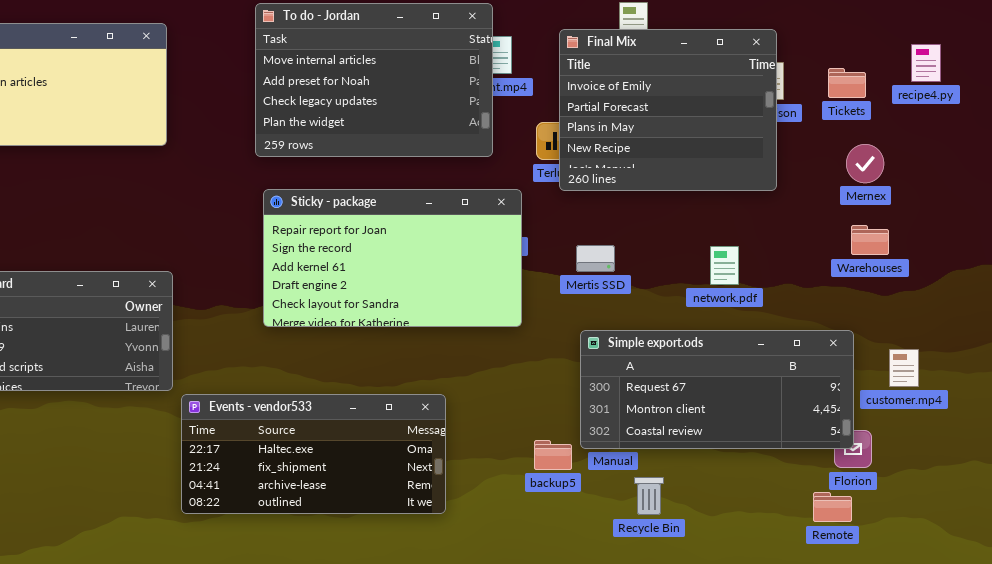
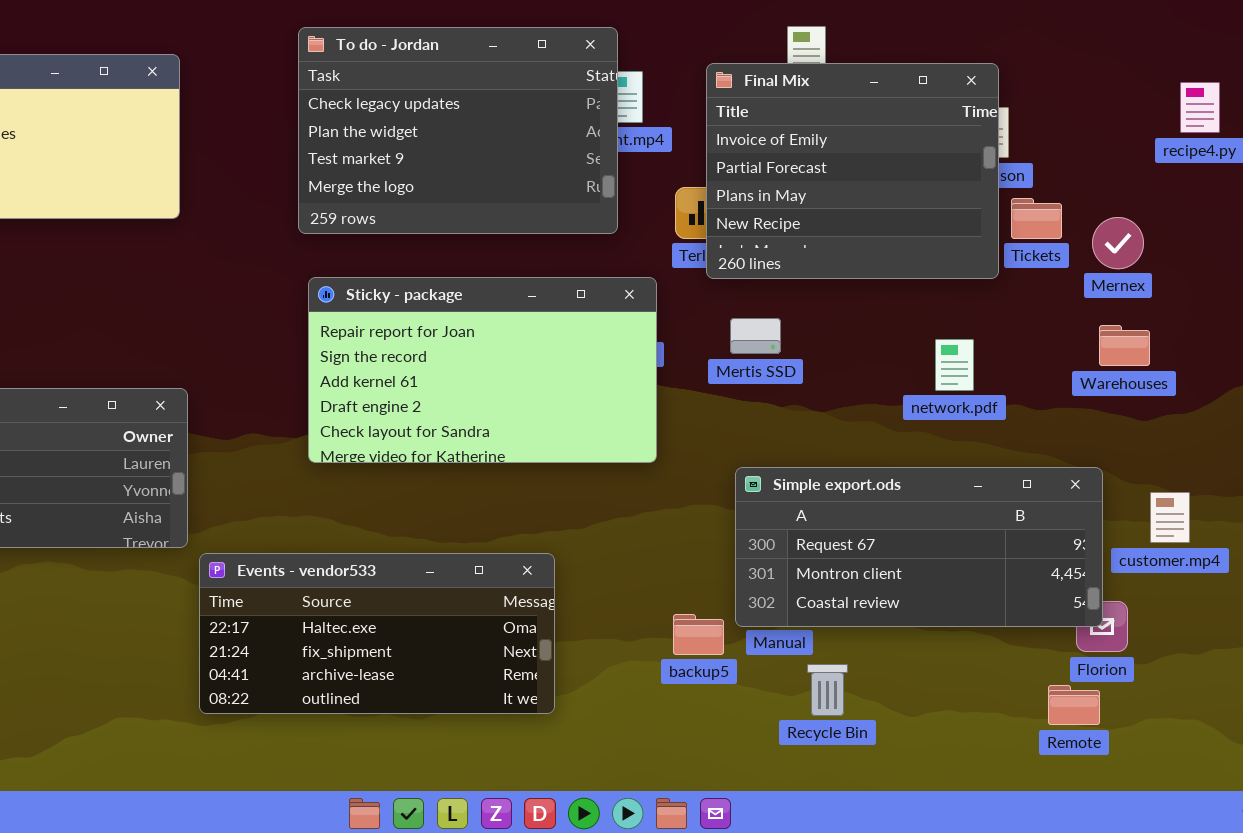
To do - Jordan: [255,3,493,157] -> [298,27,618,234], scrolled down 2 rows
Tickets: [828,68,866,98] -> [1011,198,1062,239], moved
Mertis SSD: [576,245,615,272] -> [730,318,781,354], moved
network.pdf: [710,246,739,285] -> [935,339,974,391], moved

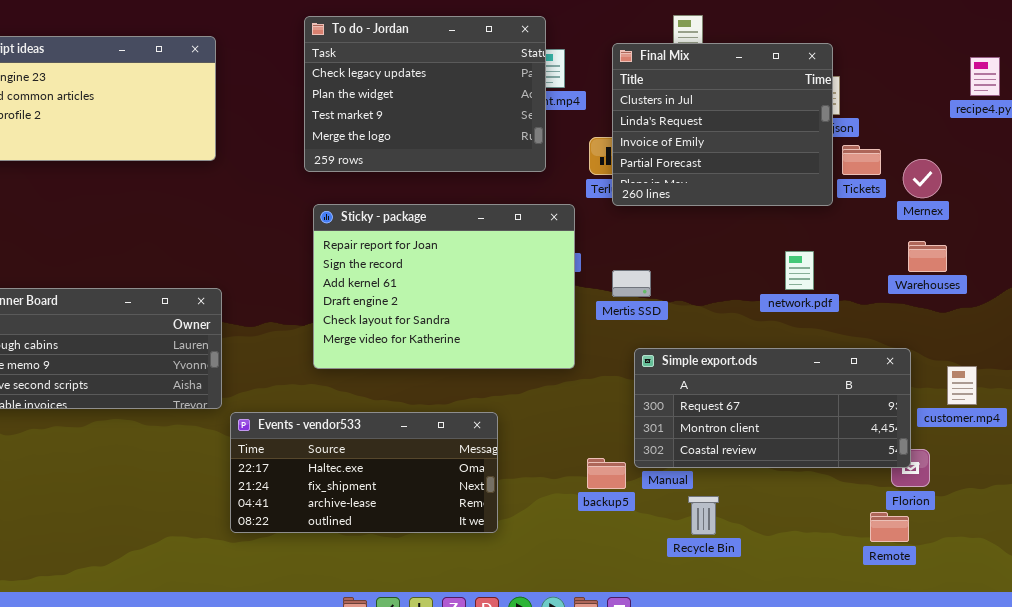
Final Mix: [706,63,999,279] -> [612,43,833,206], scrolled up 2 rows
Sticky - package: [308,277,657,463] -> [313,204,575,369], resized
Mertis SSD: [730,318,781,354] -> [612,270,651,297], moved

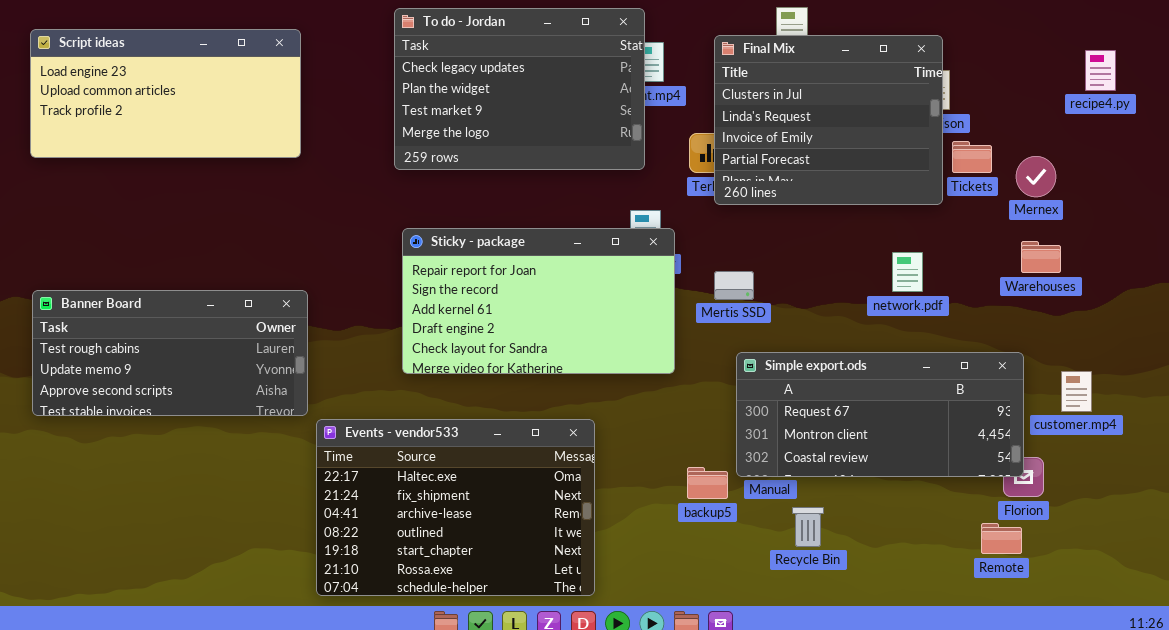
Sticky - package: [313,204,575,369] -> [402,228,675,374], resized
Events - vendor533: [230,412,498,533] -> [316,419,595,596], resized

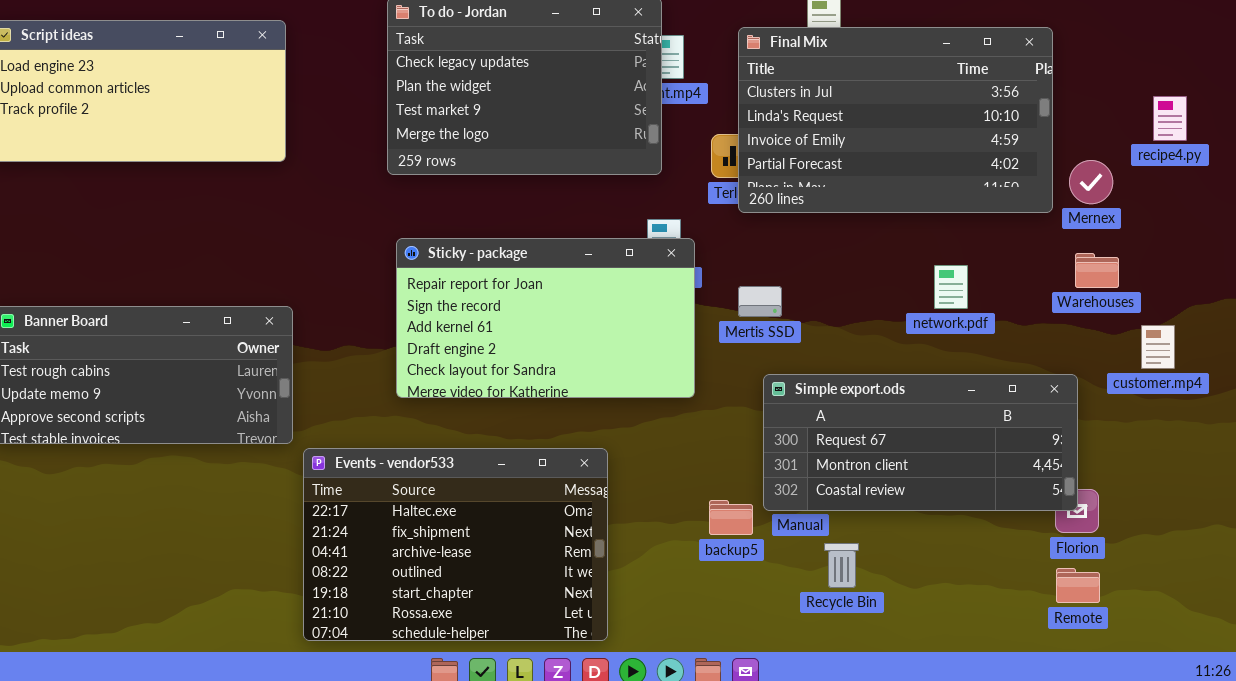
Final Mix: [714,35,943,205] -> [738,27,1053,213], resized
recipe4.py: [1085,50,1116,91] -> [1153,96,1187,141], moved
customer.mp4: [1061,371,1092,412] -> [1141,325,1175,369], moved
Remote: [981,523,1022,554] -> [1056,568,1100,603], moved

